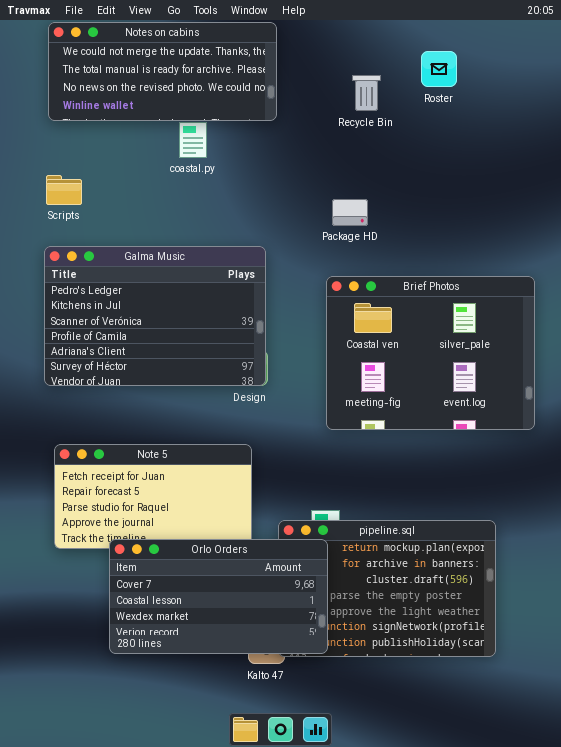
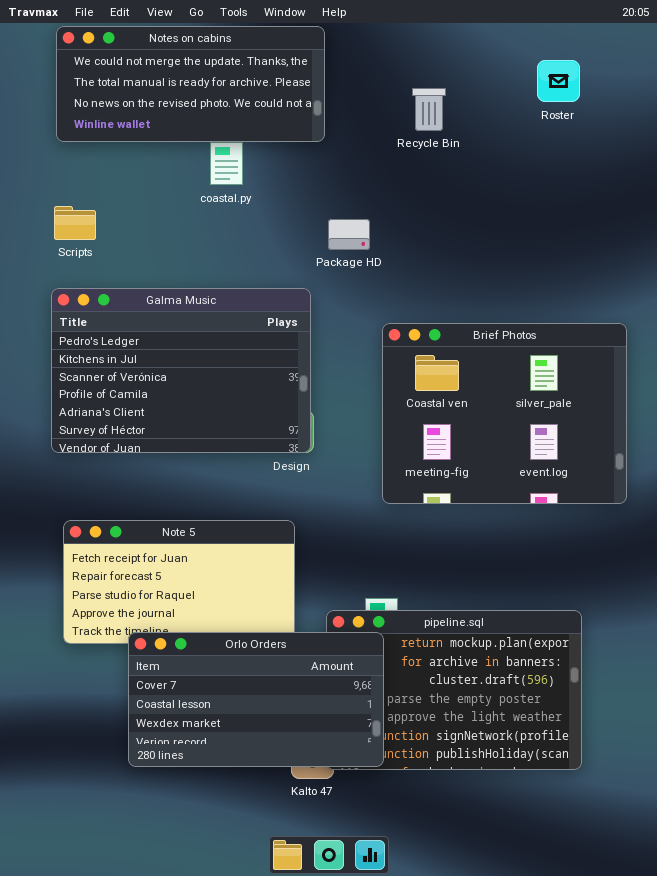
Roster: [421,51,457,87] -> [537,60,580,102], moved
Package HD: [332,199,368,226] -> [328,219,370,250], moved

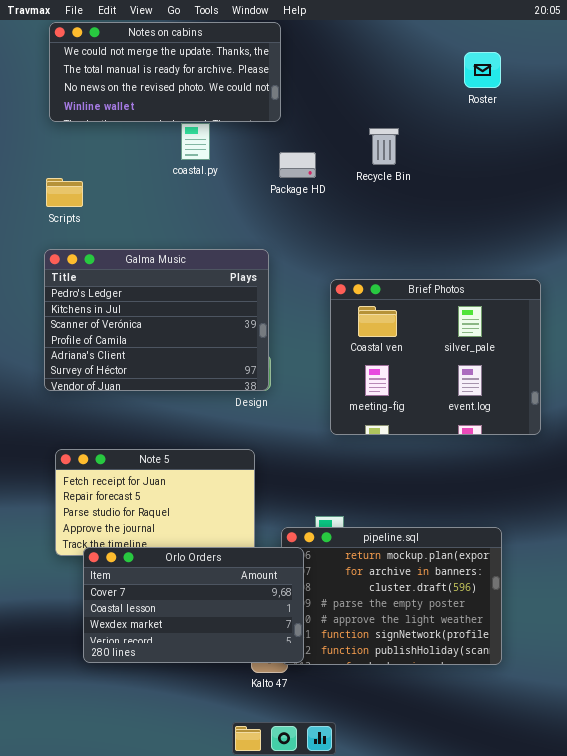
Recycle Bin: [412,88,446,131] -> [369,128,399,165], moved
Package HD: [328,219,370,250] -> [279,152,316,178], moved
Orlo Orders: [128,632,384,767] -> [83,547,304,663], moved

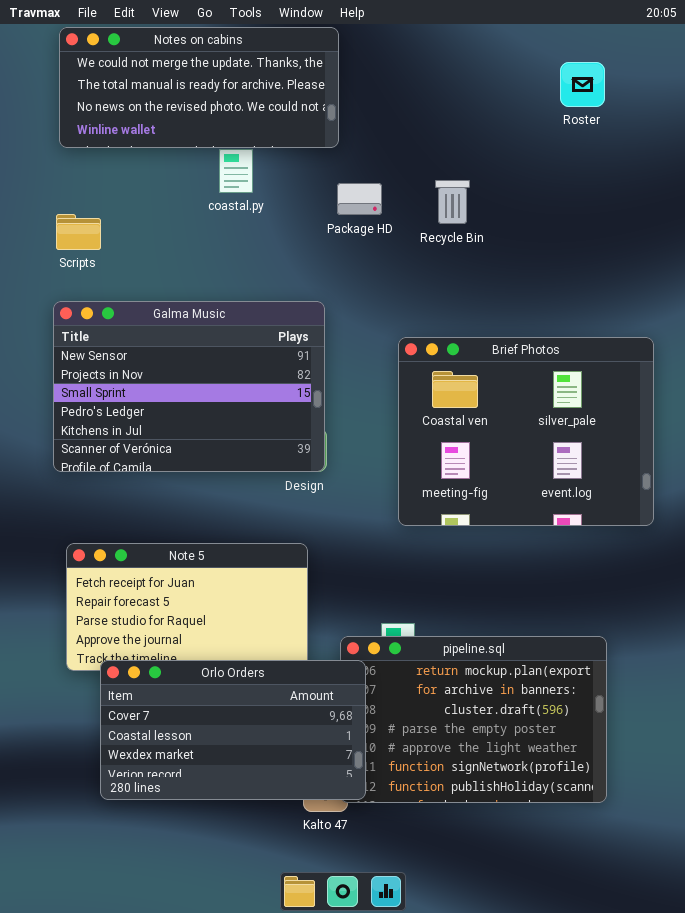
Recycle Bin: [369,128,399,165] -> [435,180,470,224], moved
Galma Music: [44,249,269,391] -> [53,301,325,472], scrolled up 3 rows

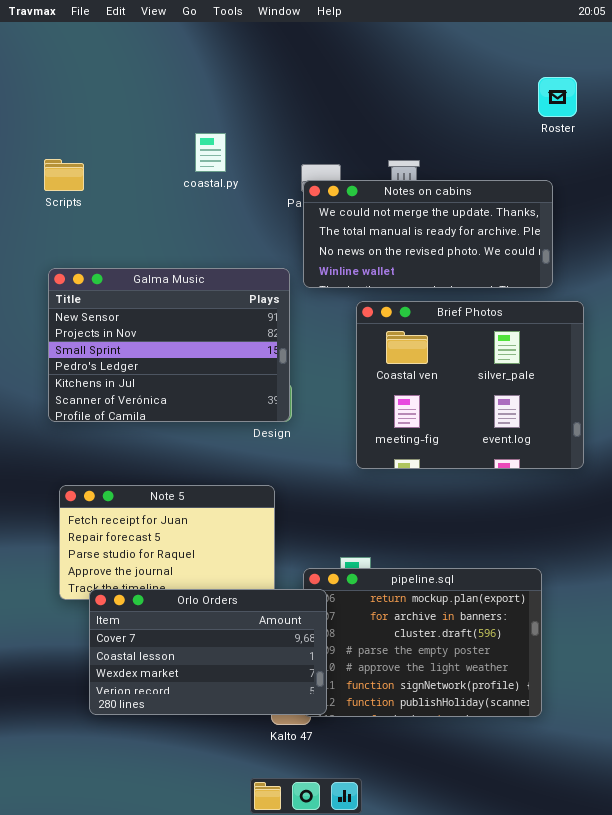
Notes on cabins: [59,27,339,148] -> [303,180,553,288], moved
Roster: [560,62,605,107] -> [538,77,577,117], moved
Scripts: [56,214,101,250] -> [44,159,84,191], moved

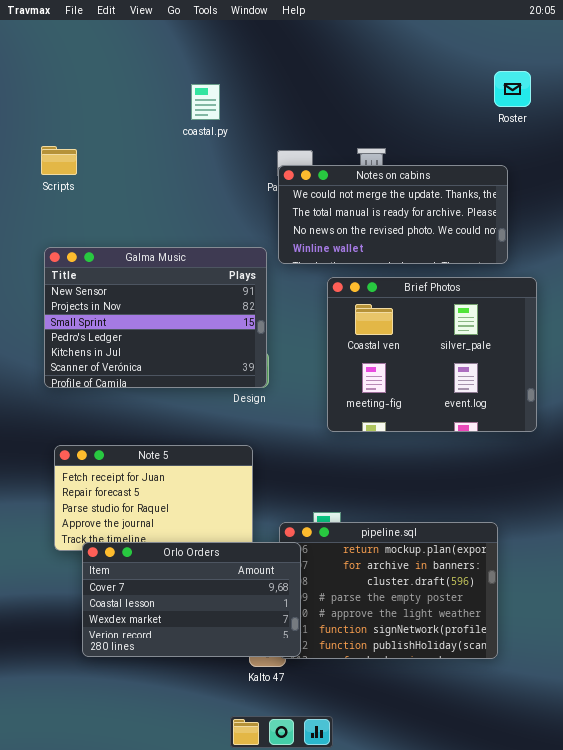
coastal.py: [195,133,226,172] -> [191,84,220,120], moved

